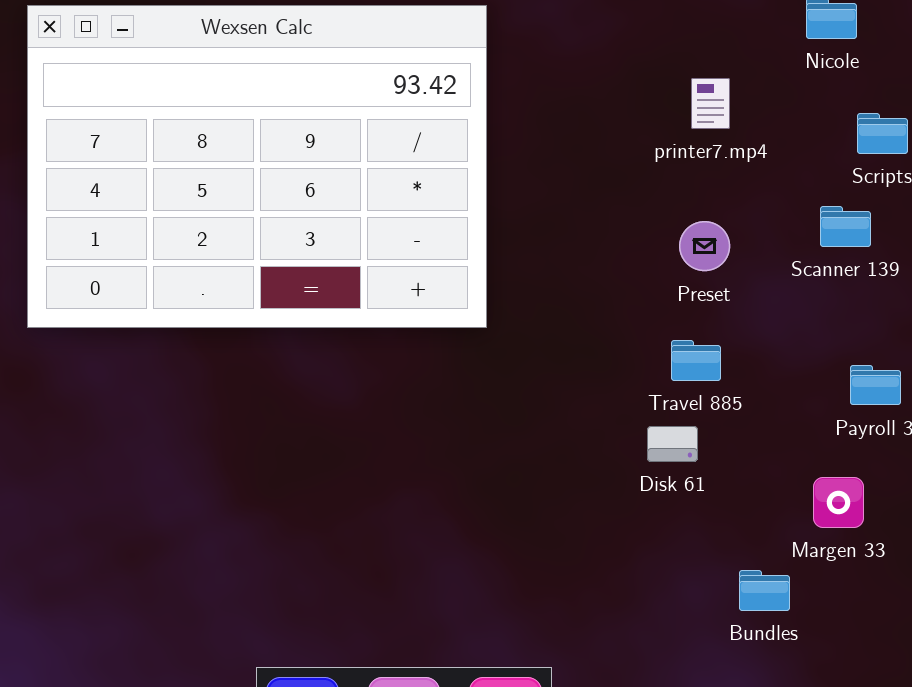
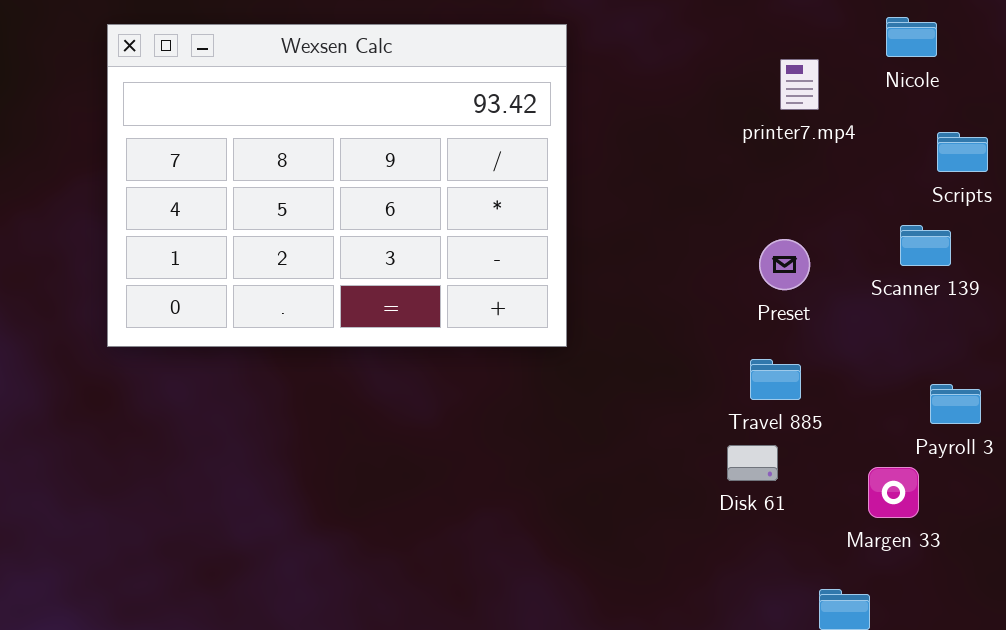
printer7.mp4: [691,78,730,129] -> [780,59,819,110], moved
Margen 33: [813,477,864,528] -> [868,467,919,518], moved

